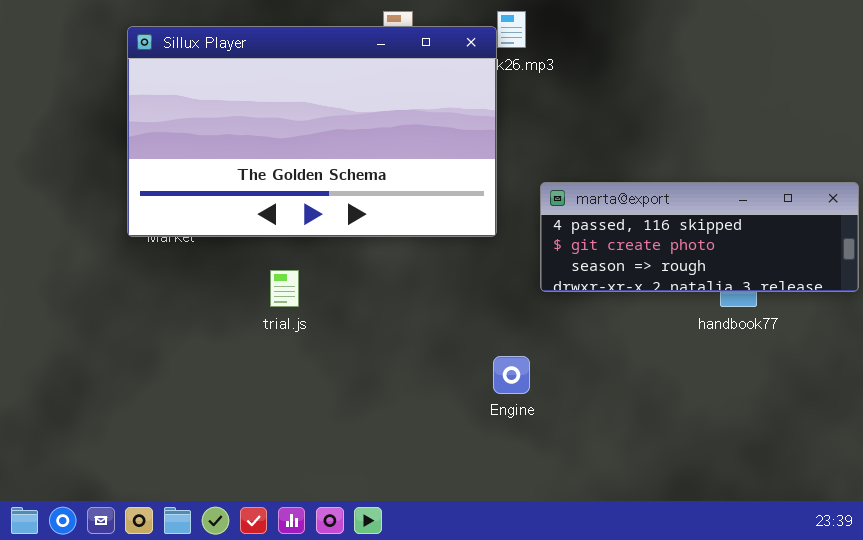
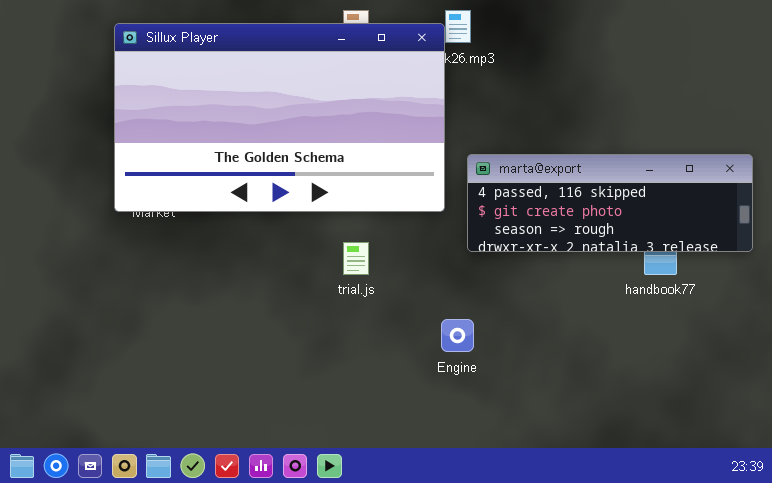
marta@export: [540,182,859,292] -> [467,154,753,252], moved
trial.js: [270,270,299,307] -> [343,242,369,275], moved

